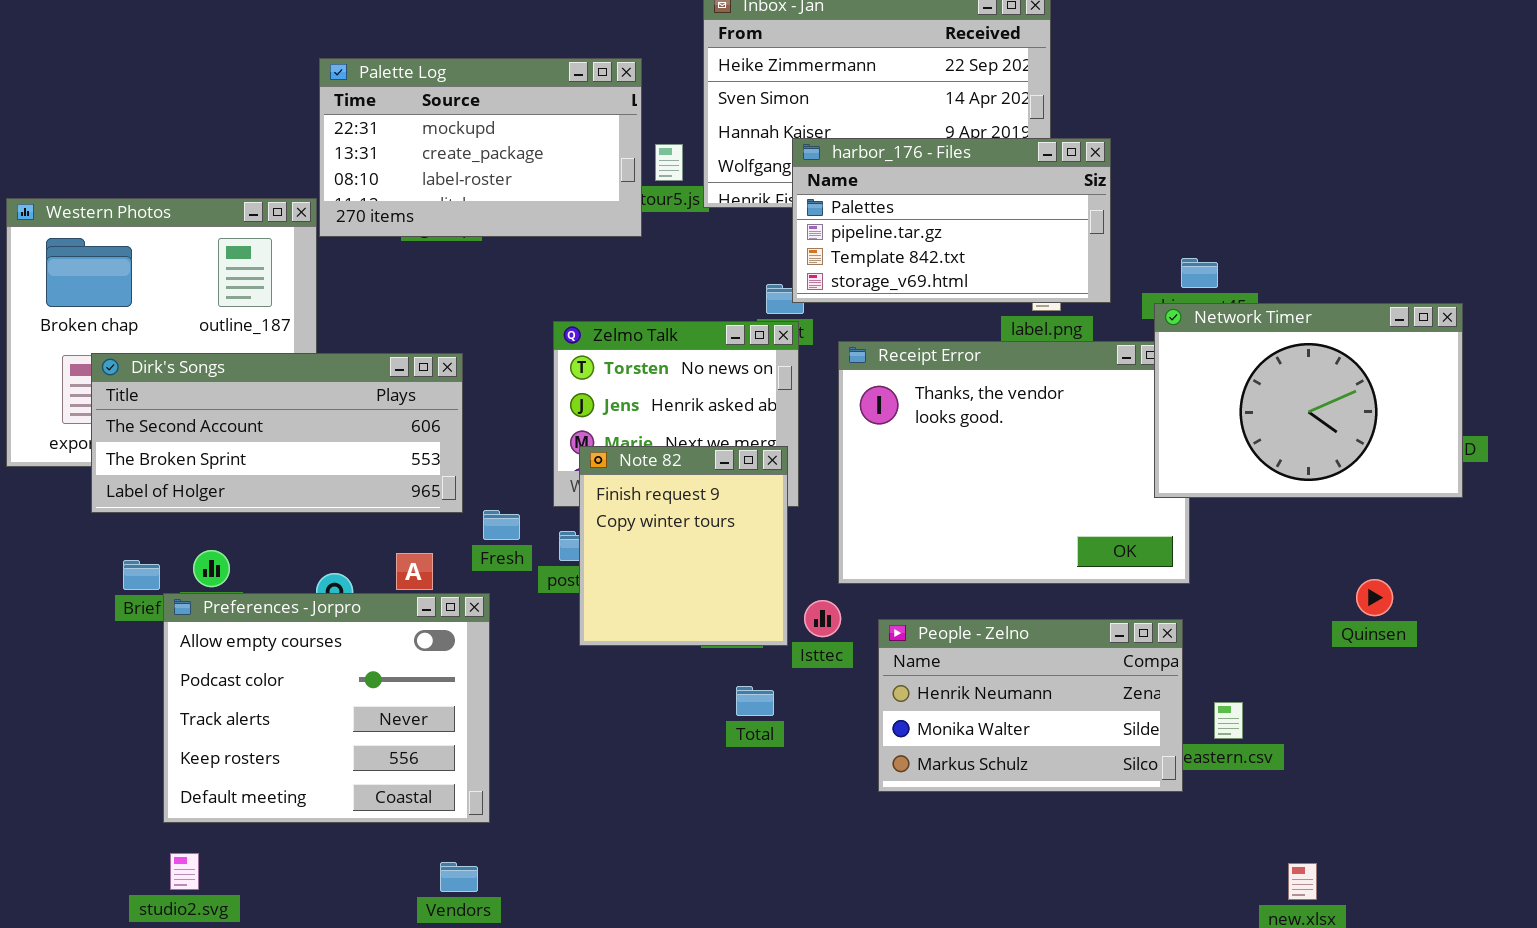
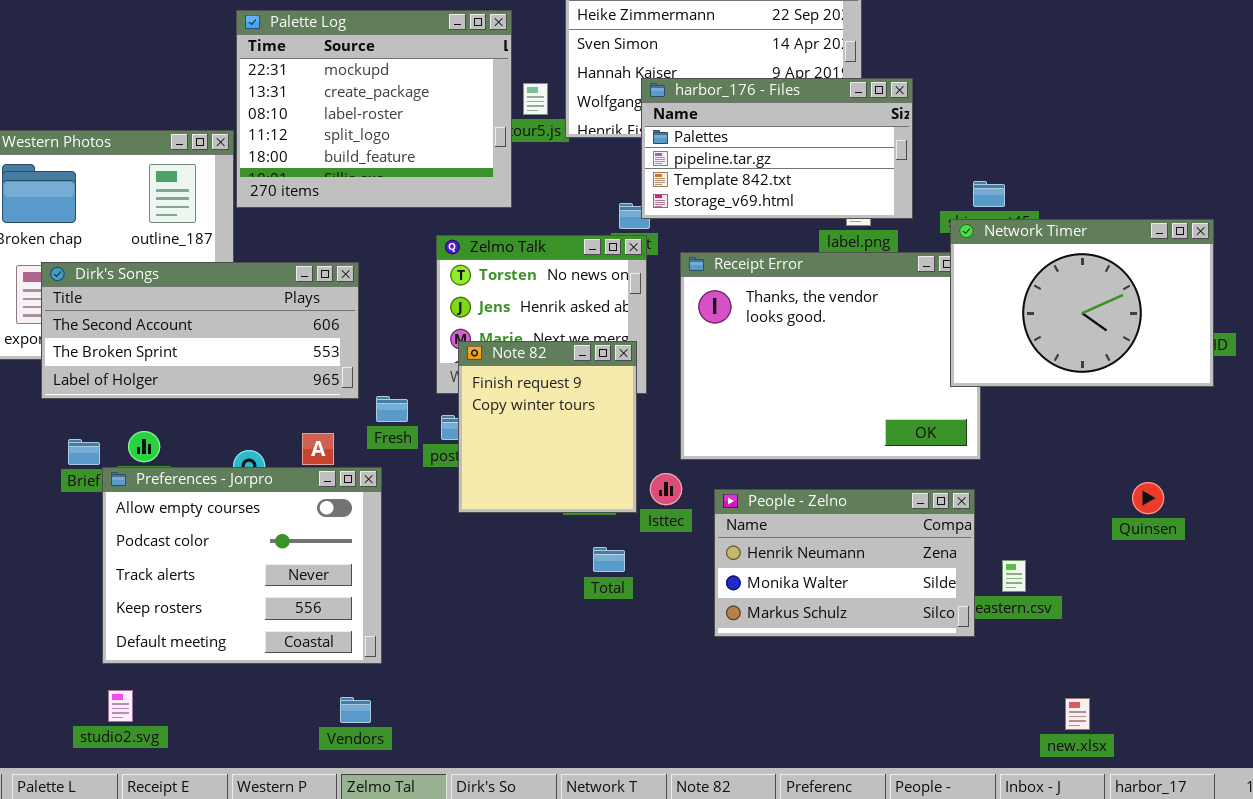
Palette Log: [319,58,642,237] -> [236,10,512,208], resized
Quinsen: [1356,579,1393,616] -> [1132,482,1164,514], moved

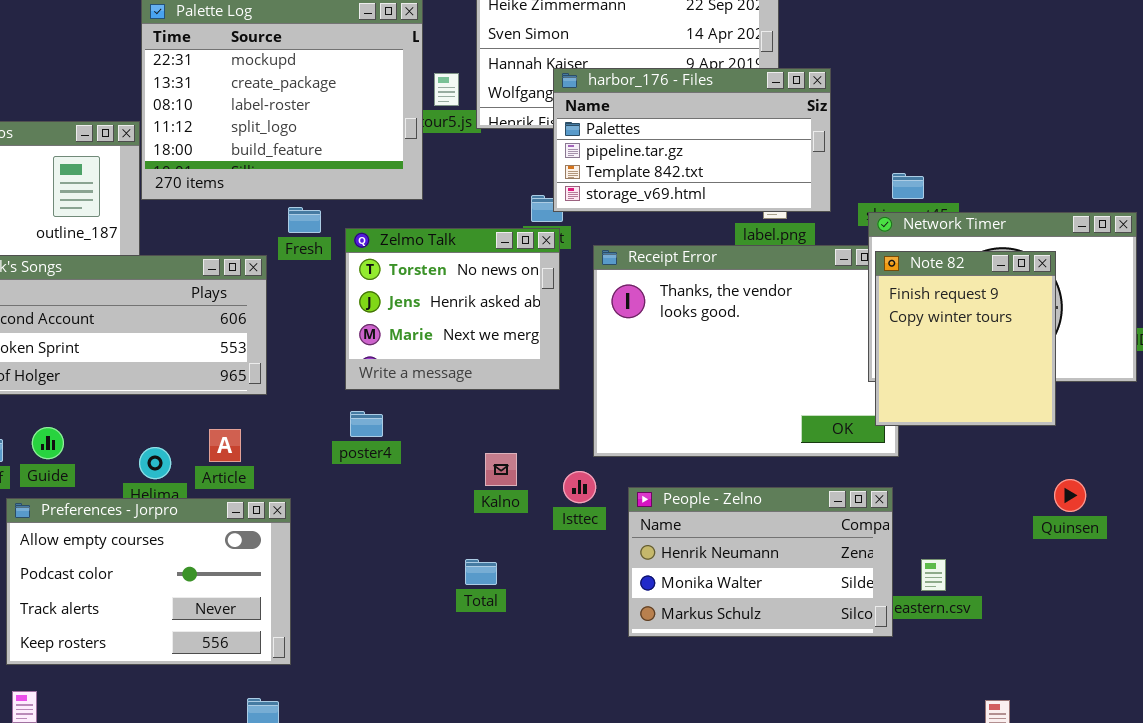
Note 82: [458,341,637,513] -> [875,251,1056,426], moved
Fresh: [376,396,408,422] -> [288,207,321,233], moved
Preferences - Jorpro: [102,467,382,664] -> [6,498,291,665], resized
Total: [593,547,625,572] -> [465,559,497,585], moved

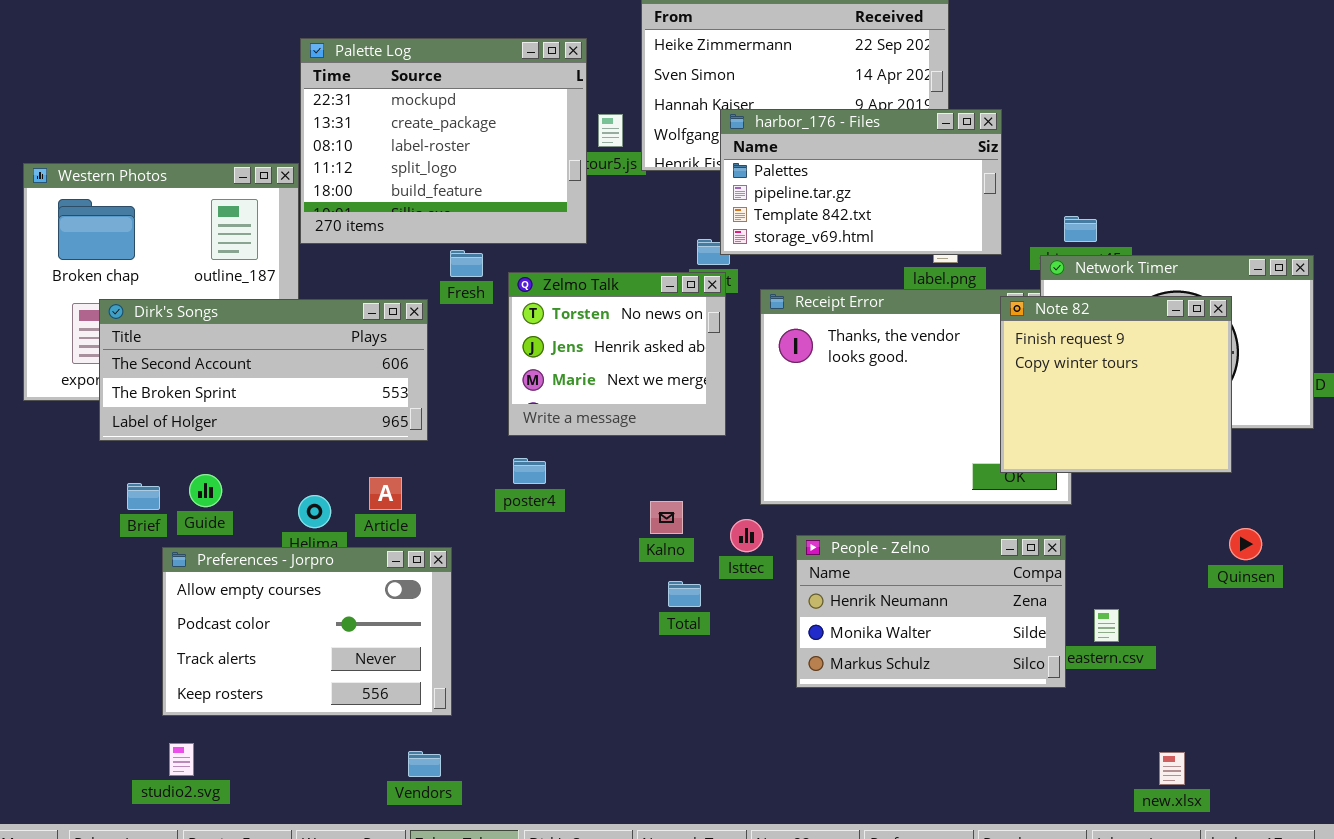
Note 82: [875,251,1056,426] -> [1000,296,1232,473], resized
Total: [465,559,497,585] -> [668,581,701,607], moved

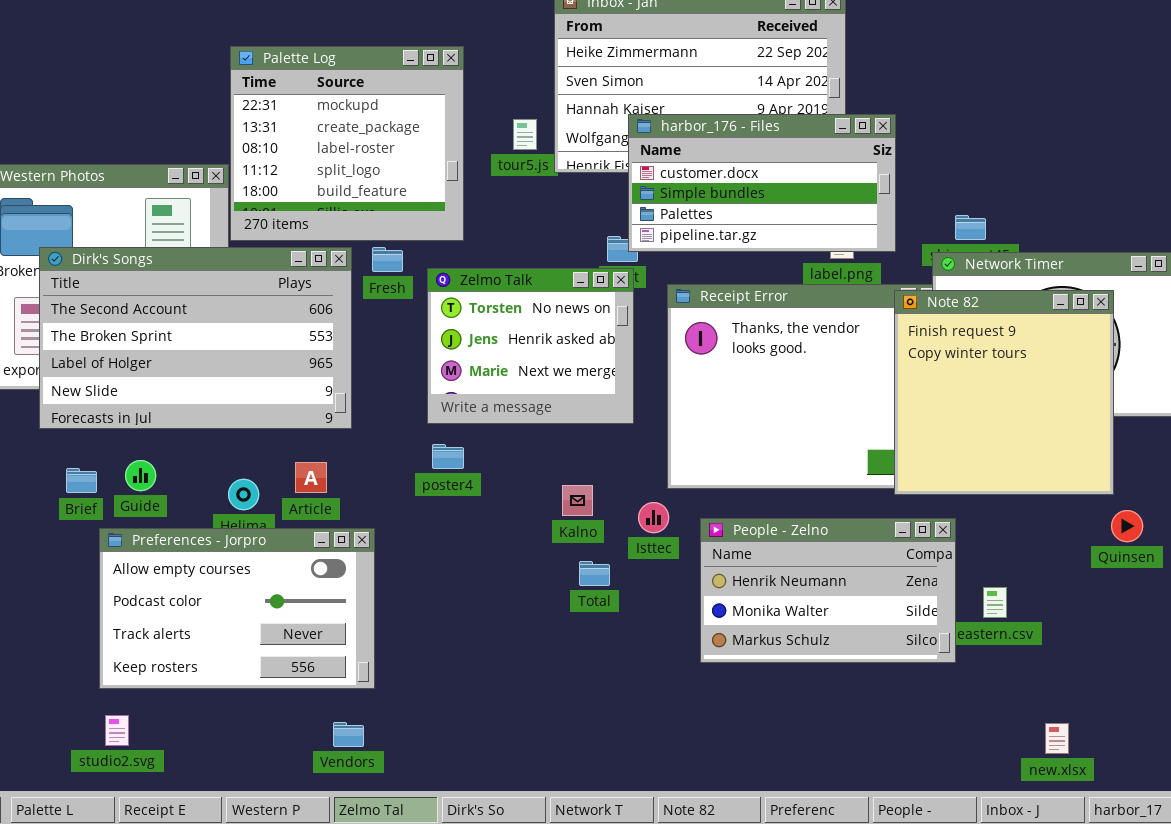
Palette Log: [300,38,587,244] -> [230,46,464,241], resized
harbor_176 - Files: [720,109,1002,255] -> [628,114,896,252], scrolled up 2 rows
Note 82: [1000,296,1232,473] -> [894,290,1114,495], resized
Dirk's Songs: [99,299,428,441] -> [39,247,352,429], resized

